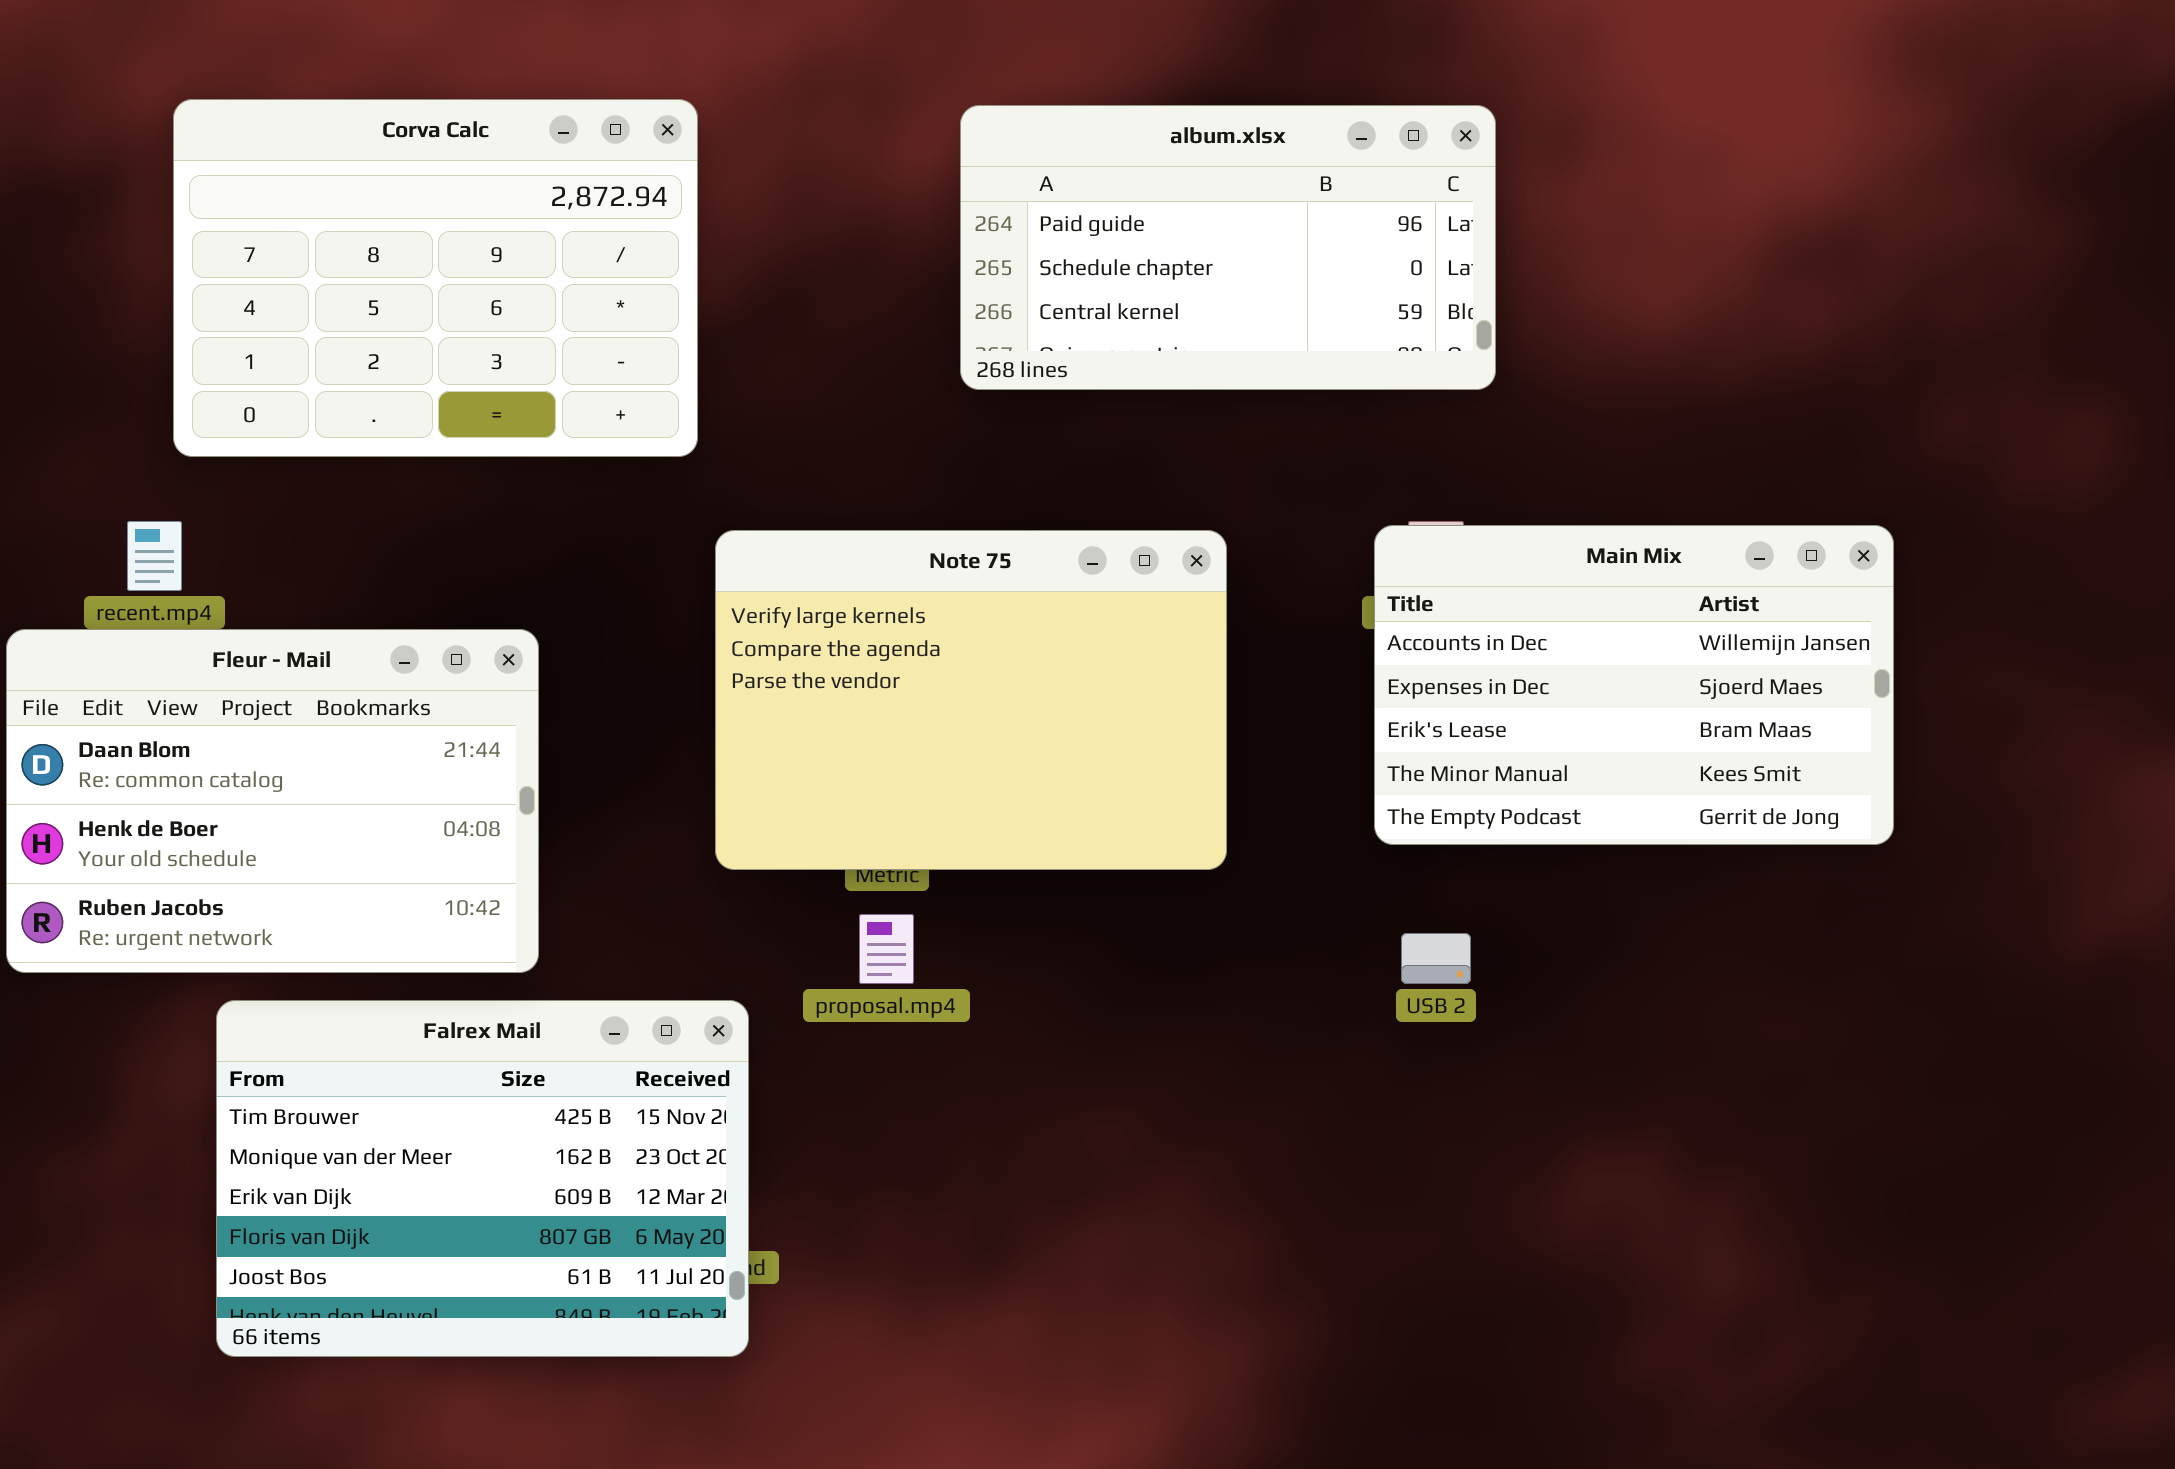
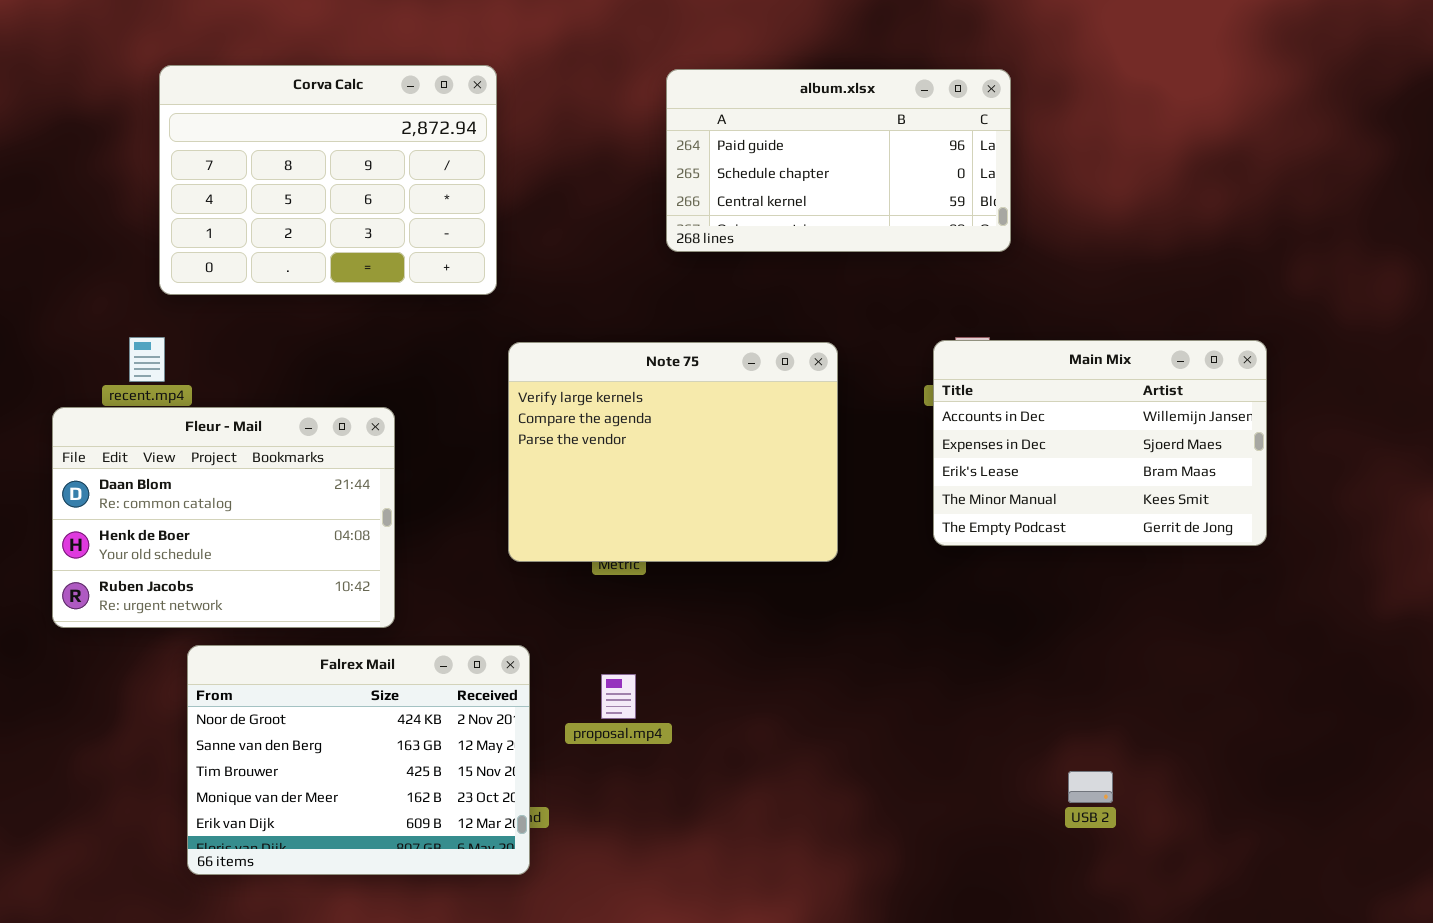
proposal.mp4: [859,914,914,984] -> [601,674,636,719], moved
USB 2: [1401,933,1471,984] -> [1068,771,1113,803], moved
Falrex Mail: [216,1000,749,1357] -> [187,645,530,875], scrolled up 2 rows

